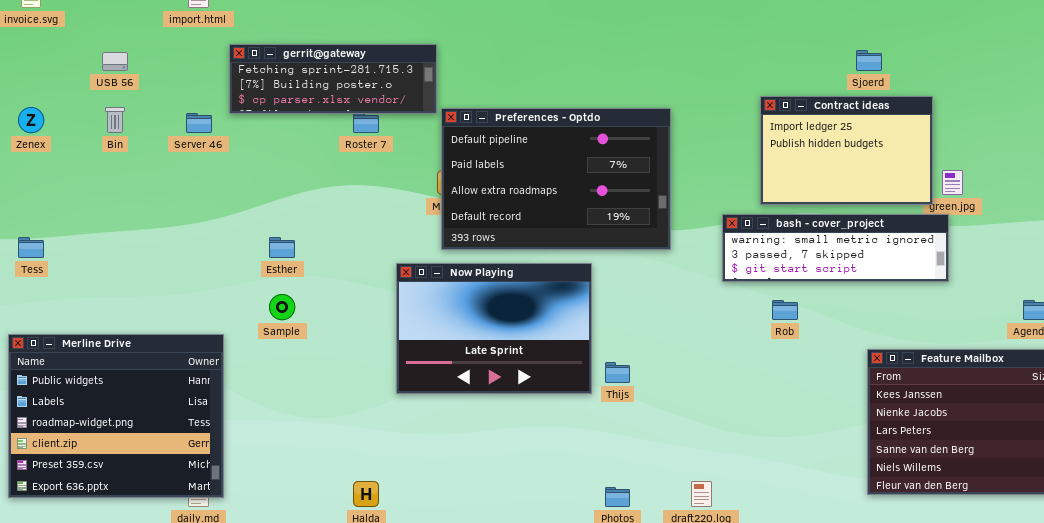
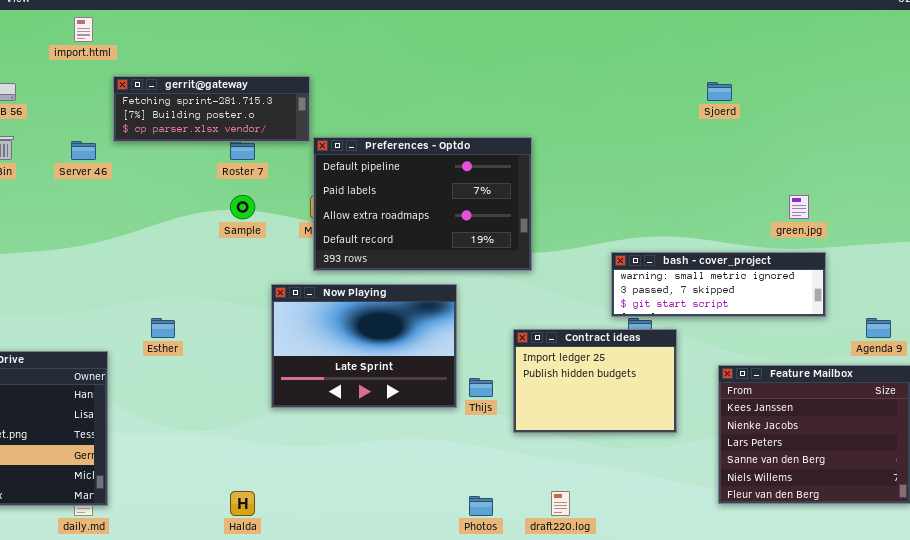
Contract ideas: [760,96,933,205] -> [513,329,677,433], moved
bash - cover_project: [722,214,949,282] -> [611,252,826,317], moved
Esther: [269,237,295,258] -> [151,318,175,338], moved
Sample: [269,294,295,320] -> [230,195,255,219], moved

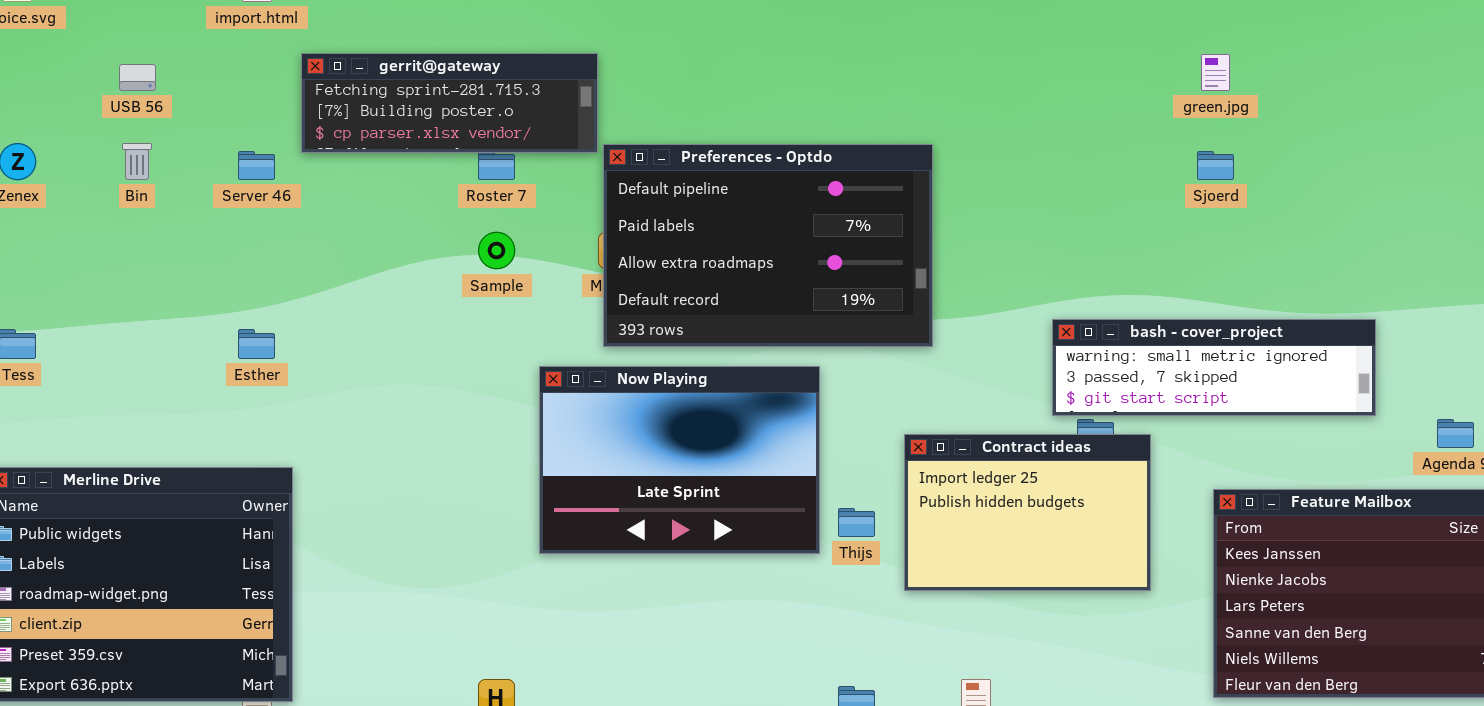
Sjoerd: [707,82,732,101] -> [1197,151,1234,180], moved
green.jpg: [789,195,809,219] -> [1201,54,1230,91], moved
Esther: [151,318,175,338] -> [238,329,275,359], moved

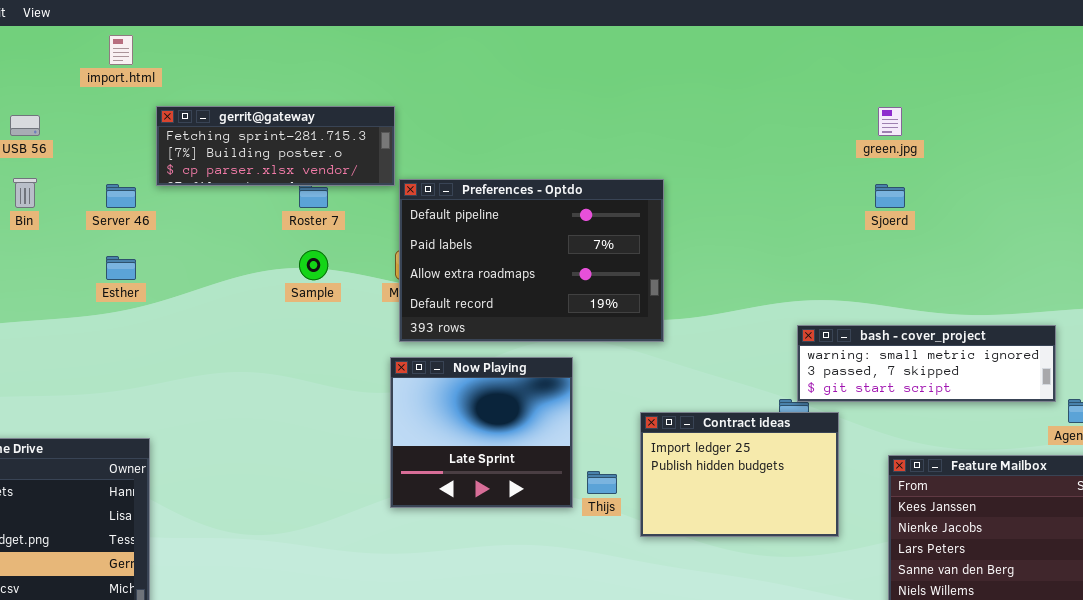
bash - cover_project: [1052,319,1376,416] -> [797,325,1056,402], moved
Esther: [238,329,275,359] -> [106,256,136,280], moved
Now Playing: [539,366,820,554] -> [390,357,573,508], resized

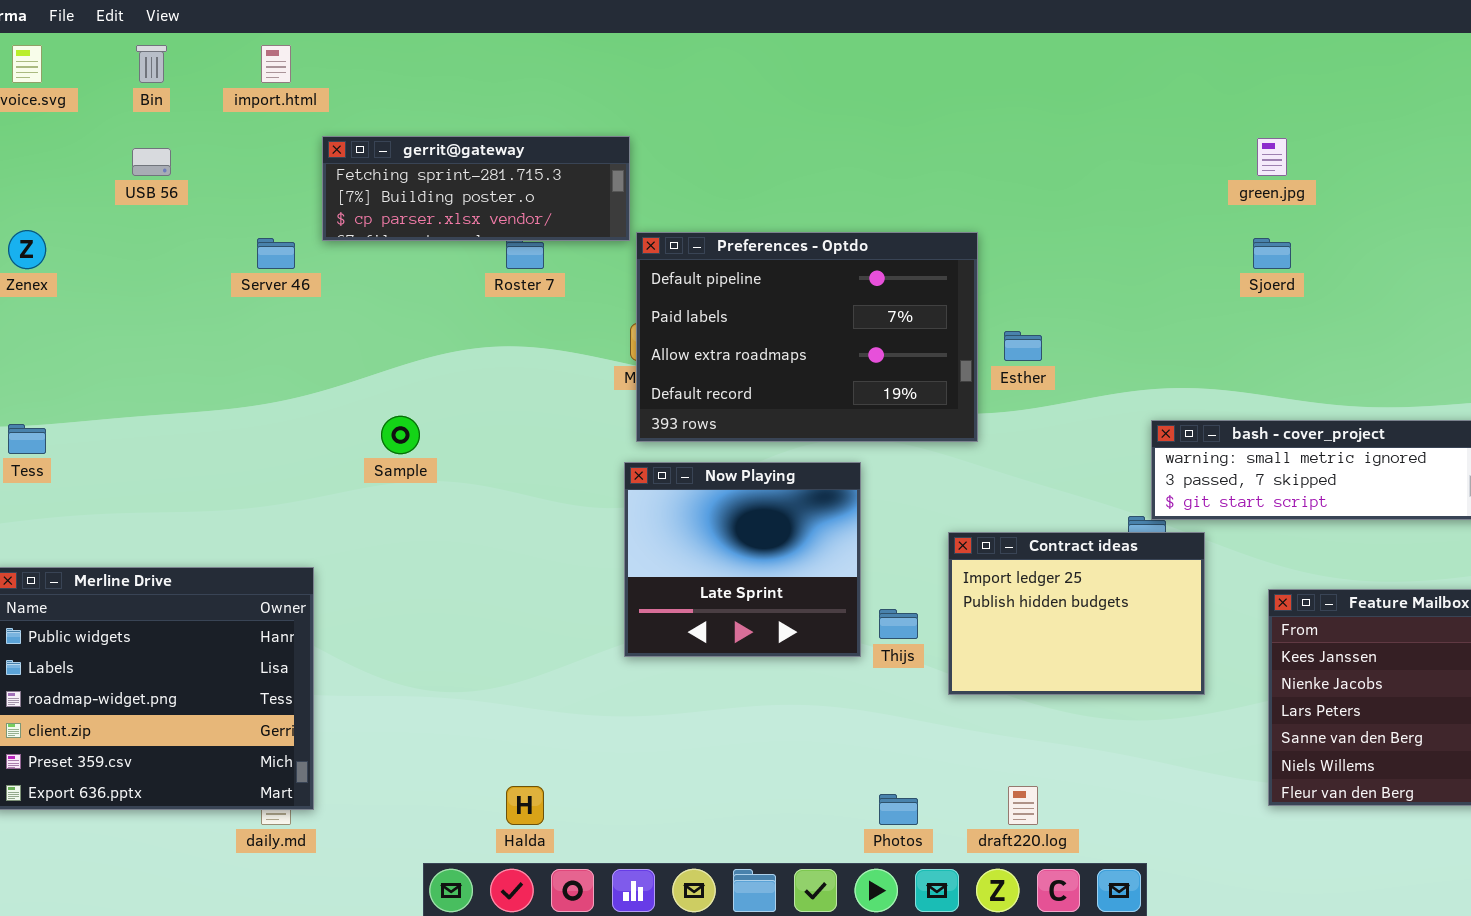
Bin: [13,178,37,208] -> [136,45,167,83], moved
Sample: [299,250,328,280] -> [381,416,420,454], moved
Esther: [106,256,136,280] -> [1004,331,1042,361], moved

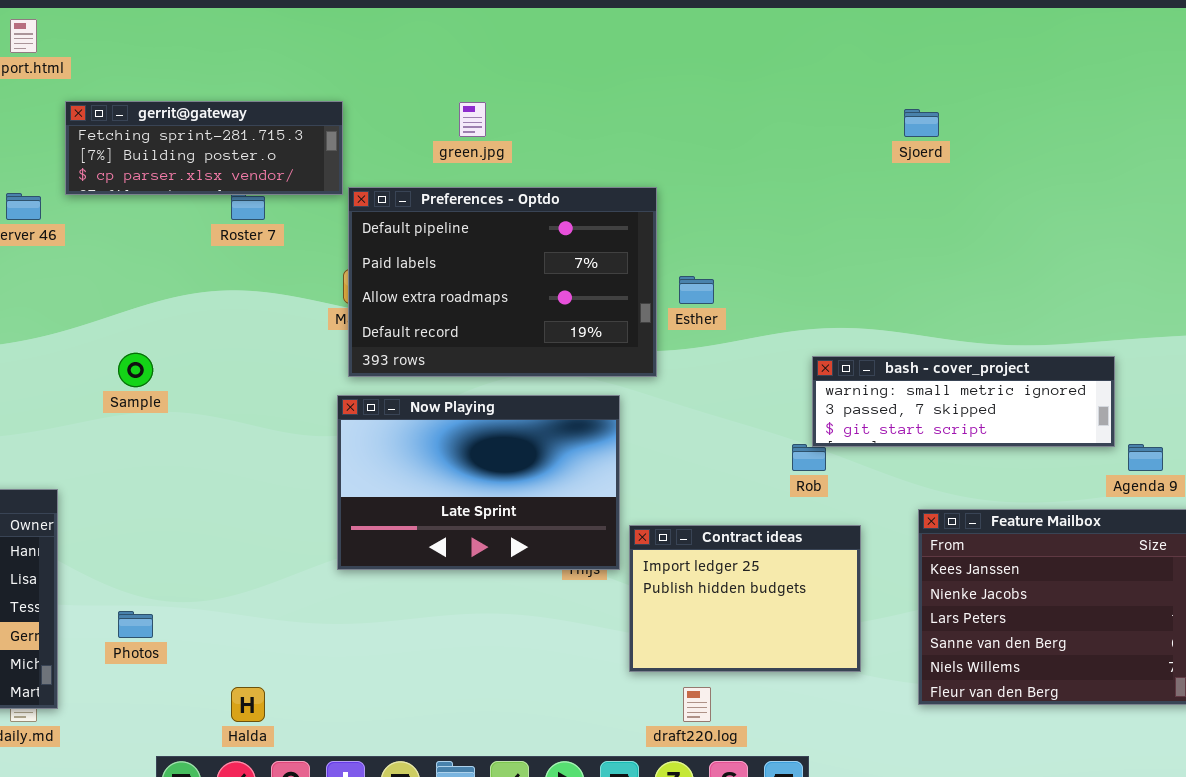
green.jpg: [1257,138,1287,176] -> [459,102,486,137], moved
Sjoerd: [1253,238,1291,269] -> [904,109,939,137], moved
Now Playing: [624,462,861,657] -> [337,395,620,570], resized
Contract ideas: [948,532,1205,695] -> [629,525,861,672], moved
Photos: [879,794,918,825] -> [118,611,153,638], moved

